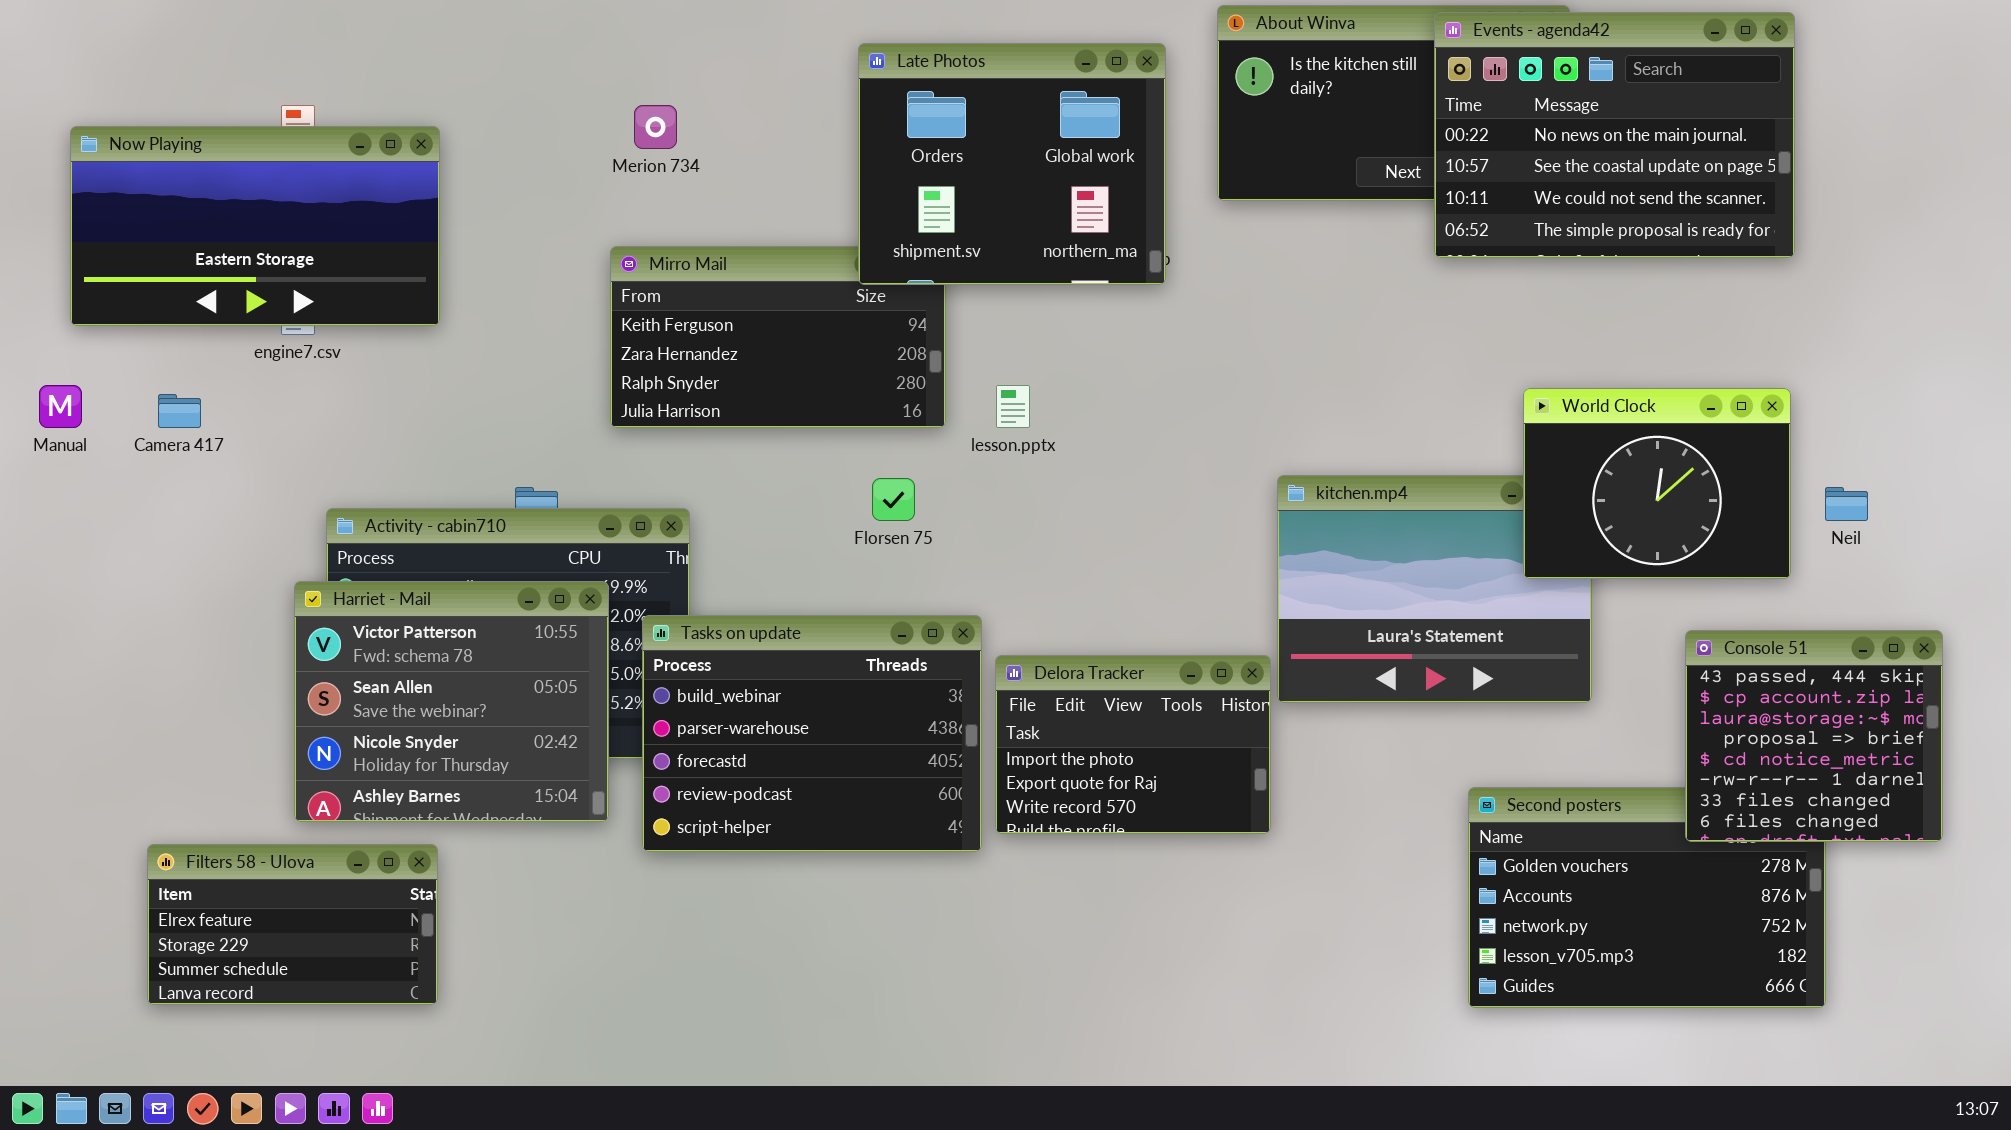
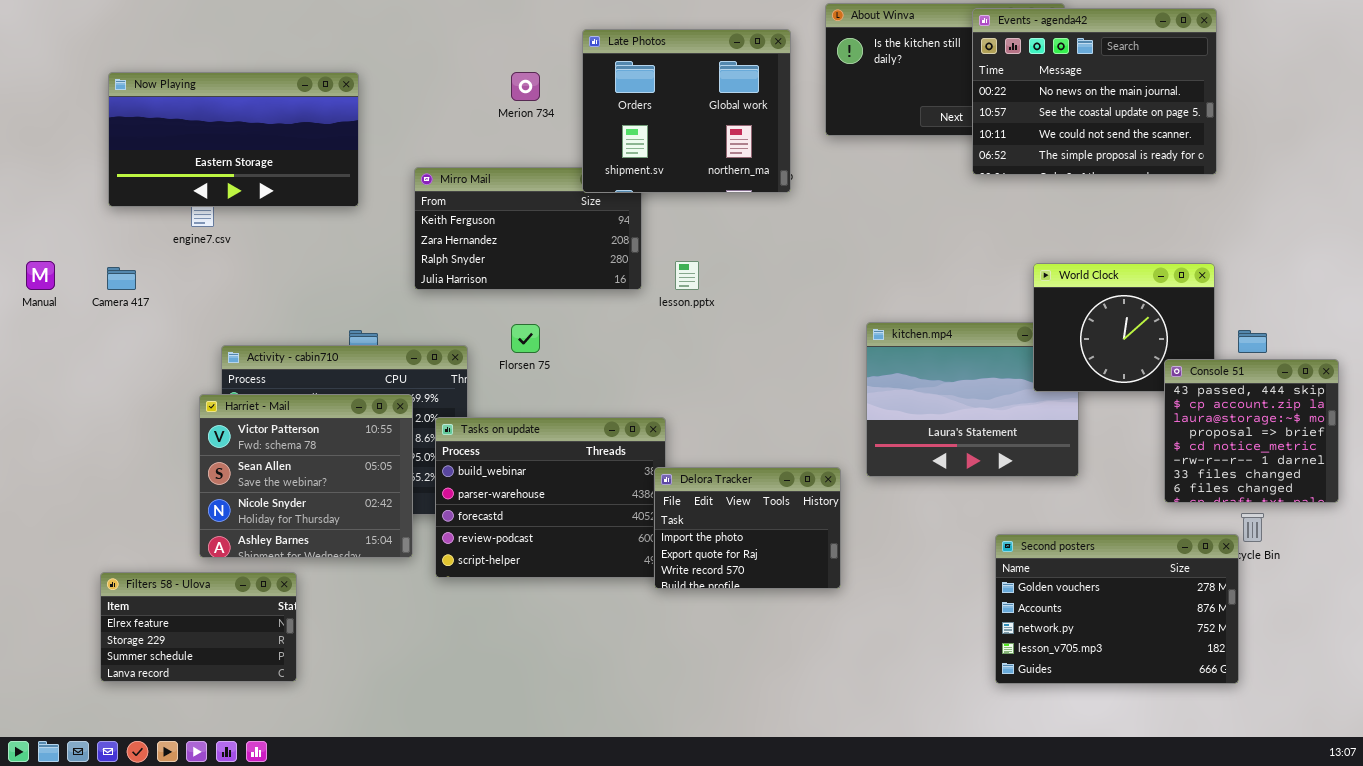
Merion 734: [634,105,677,149] -> [511,72,540,101], moved
Now Playing: [70,126,440,326] -> [108,72,359,207], moved
Florsen 75: [872,478,915,521] -> [511,324,540,353], moved
Console 51: [1685,630,1943,842] -> [1164,359,1339,503], moved
Delora Tracker: [995,655,1271,834] -> [654,467,841,589], moved

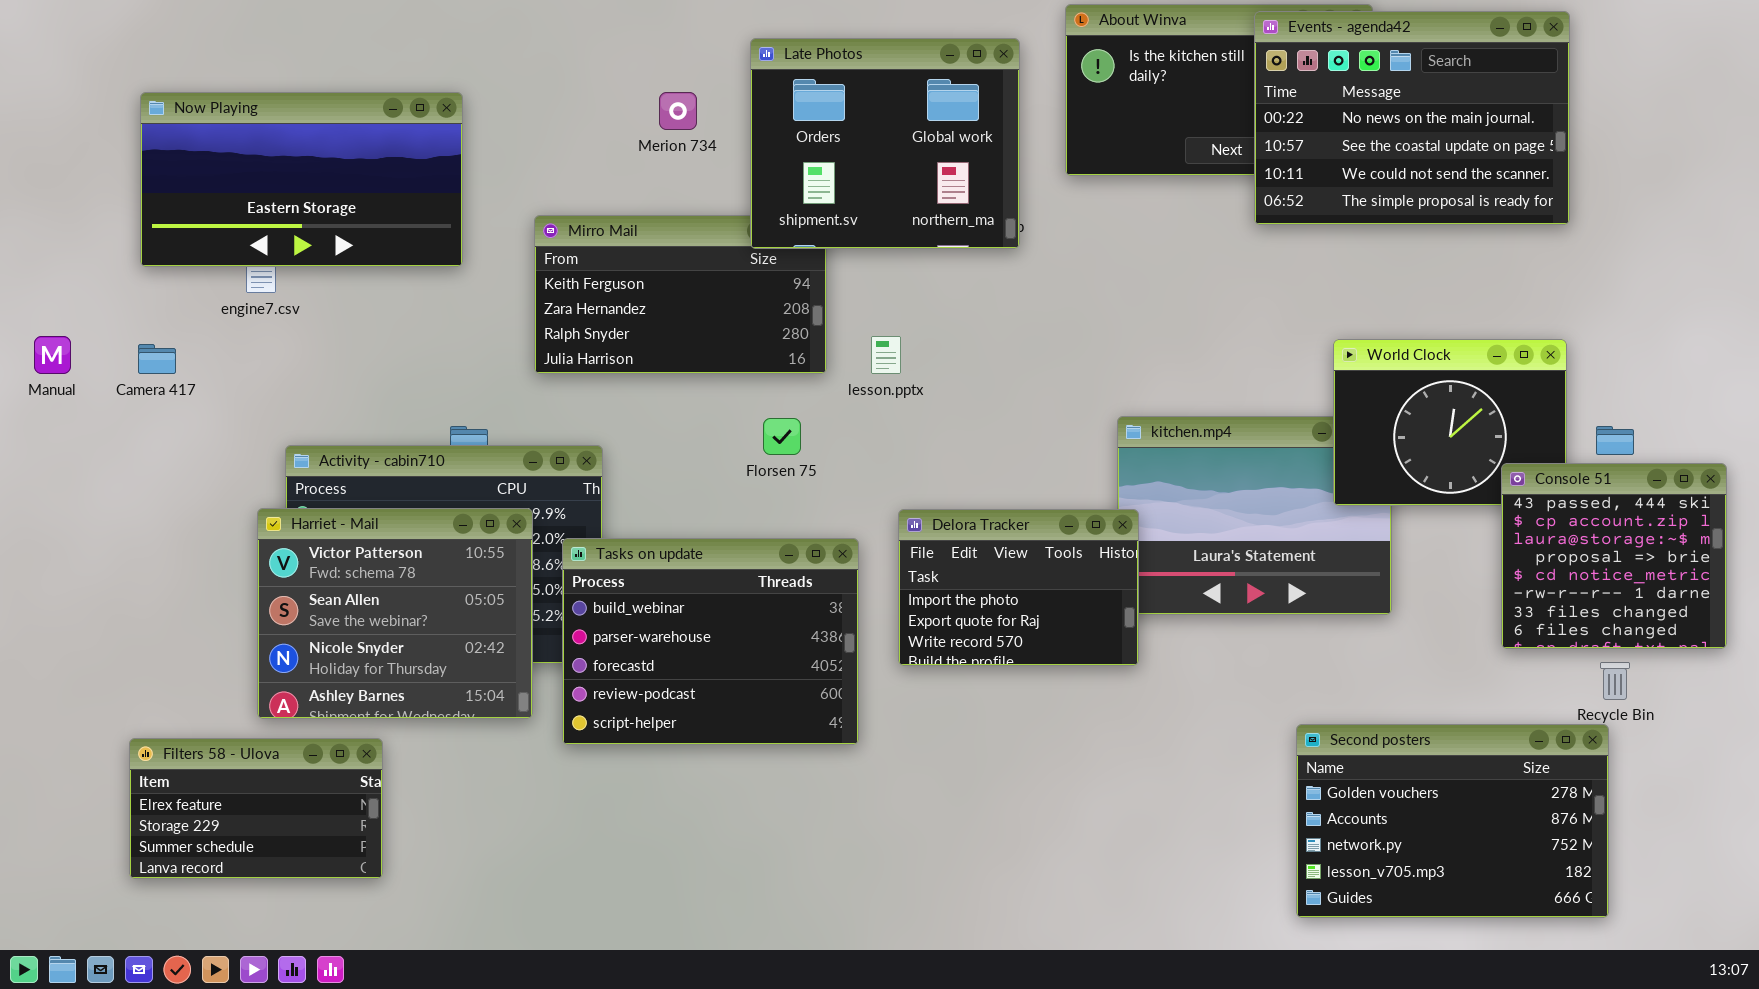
Florsen 75: [511,324,540,353] -> [763,418,801,455], moved
Delora Tracker: [654,467,841,589] -> [898,509,1139,666], moved
Second posters: [995,534,1239,684] -> [1296,724,1609,918], moved

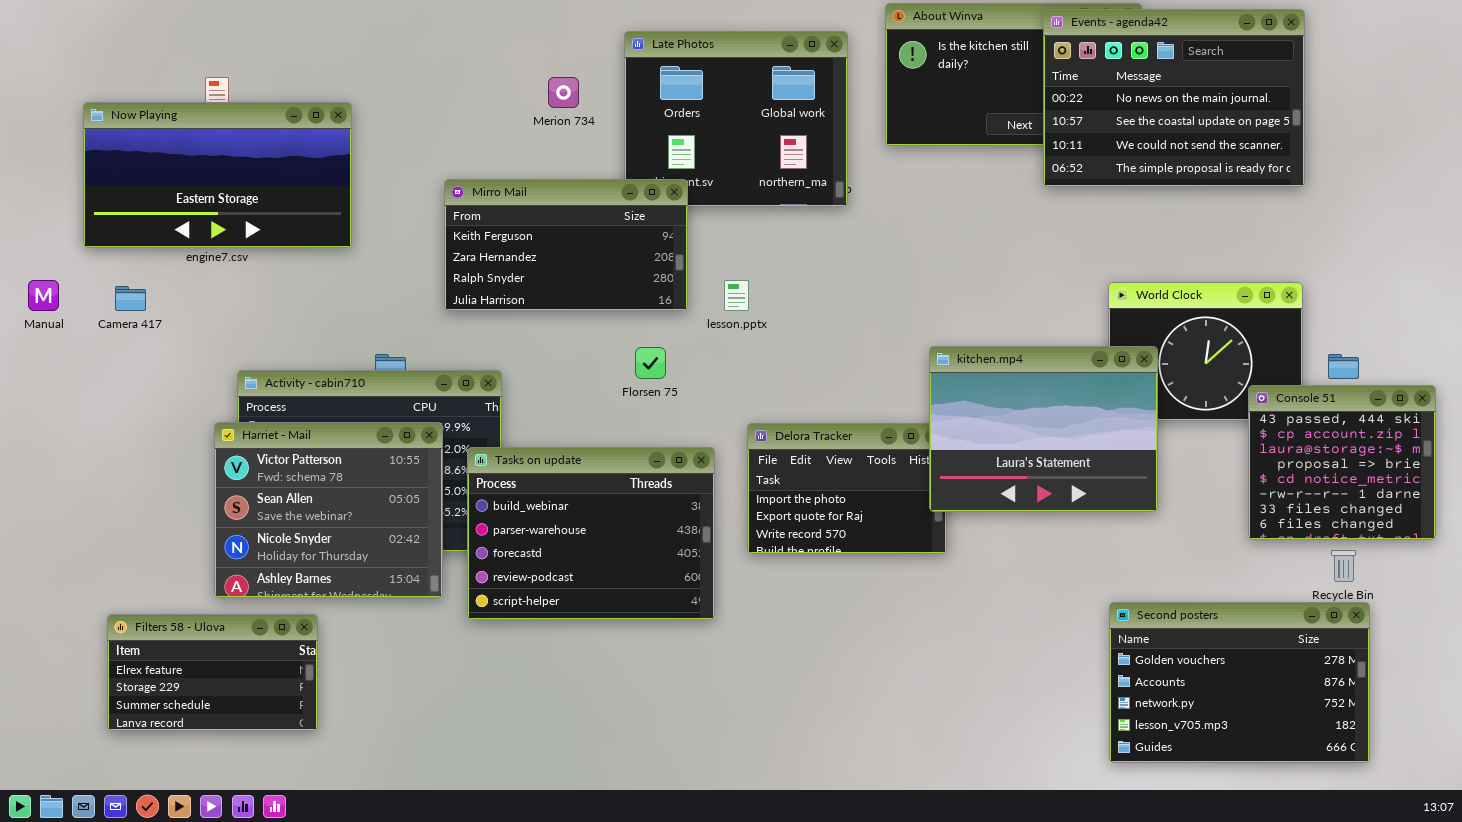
Now Playing: [140,92,463,267] -> [83,102,352,248], moved
Mirro Mail: [534,215,827,374] -> [444,179,688,311], raised
kitchen.mp4: [1117,416,1392,615] -> [929,346,1158,512], raised
Second posters: [1296,724,1609,918] -> [1109,602,1370,763], moved

